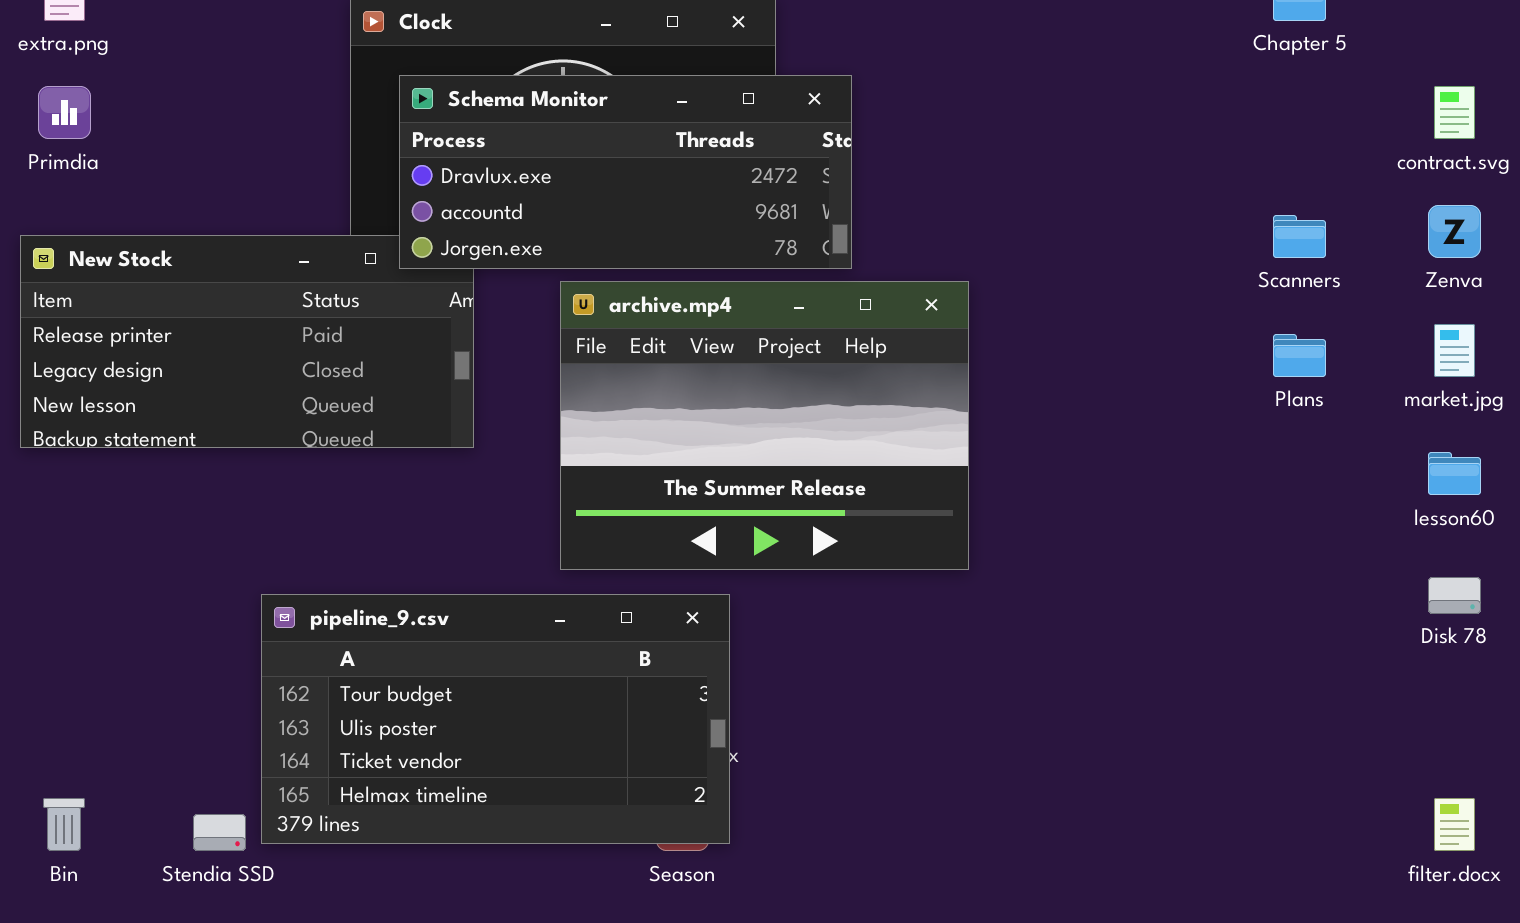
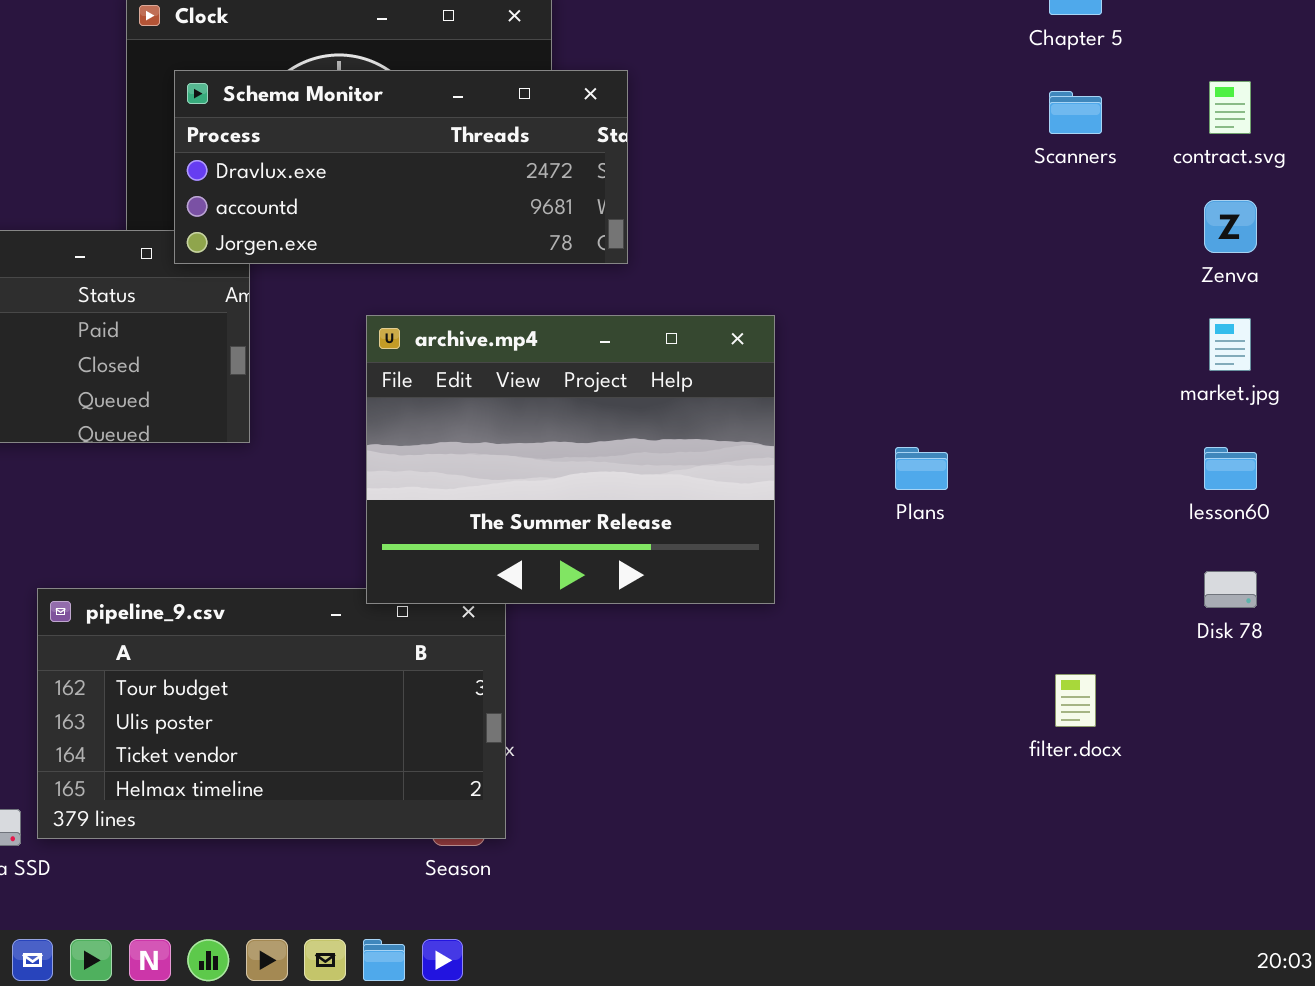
Scanners: [1273,215,1326,258] -> [1049,91,1102,134], moved
archive.mp4: [560,281,969,570] -> [366,315,775,604], moved
Plans: [1273,334,1326,377] -> [895,447,948,490], moved
filter.docx: [1434,798,1475,851] -> [1055,674,1096,727], moved

